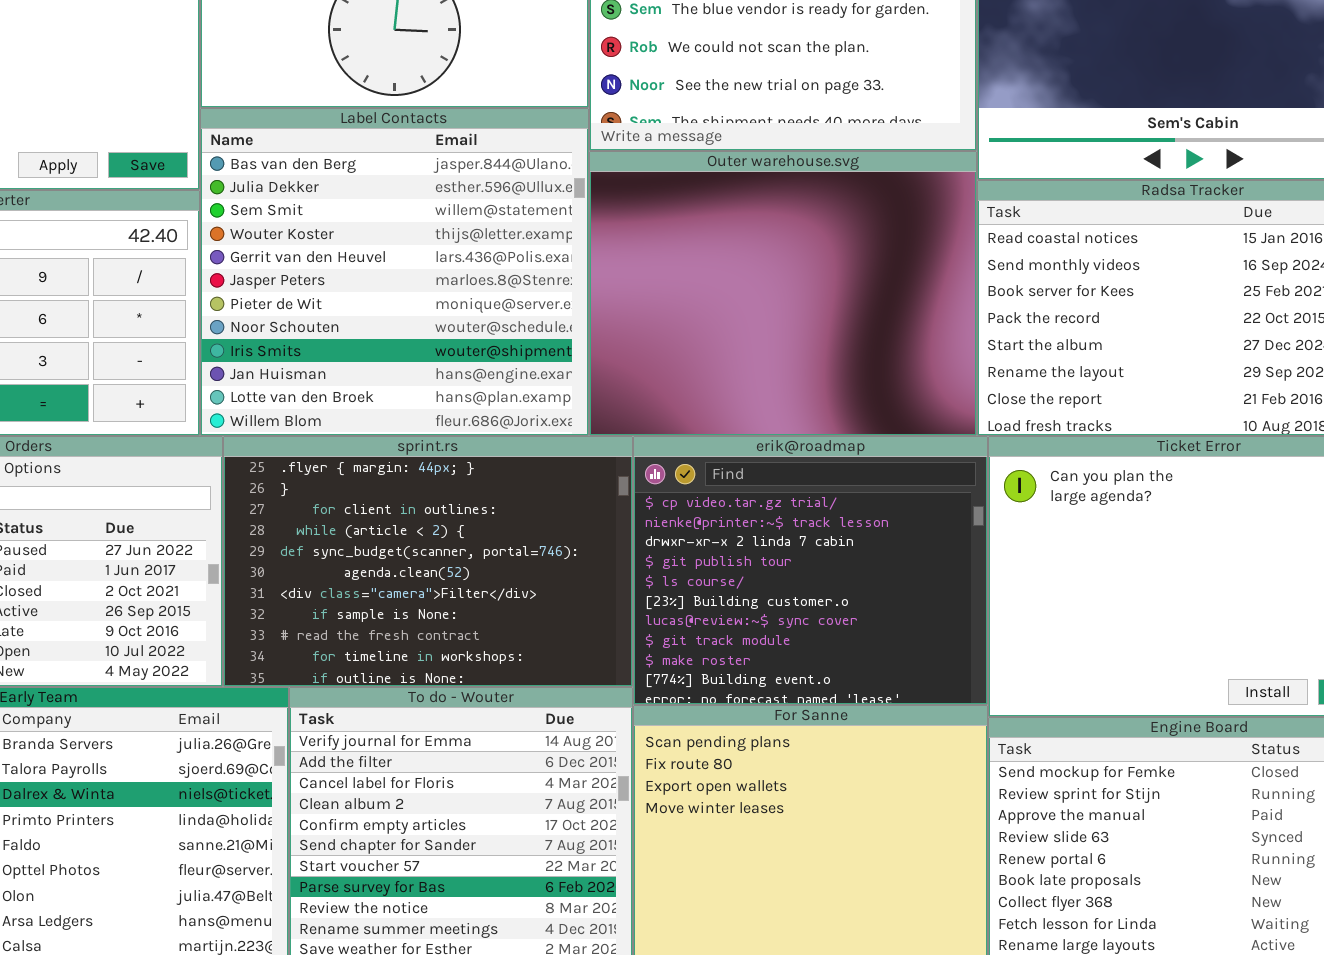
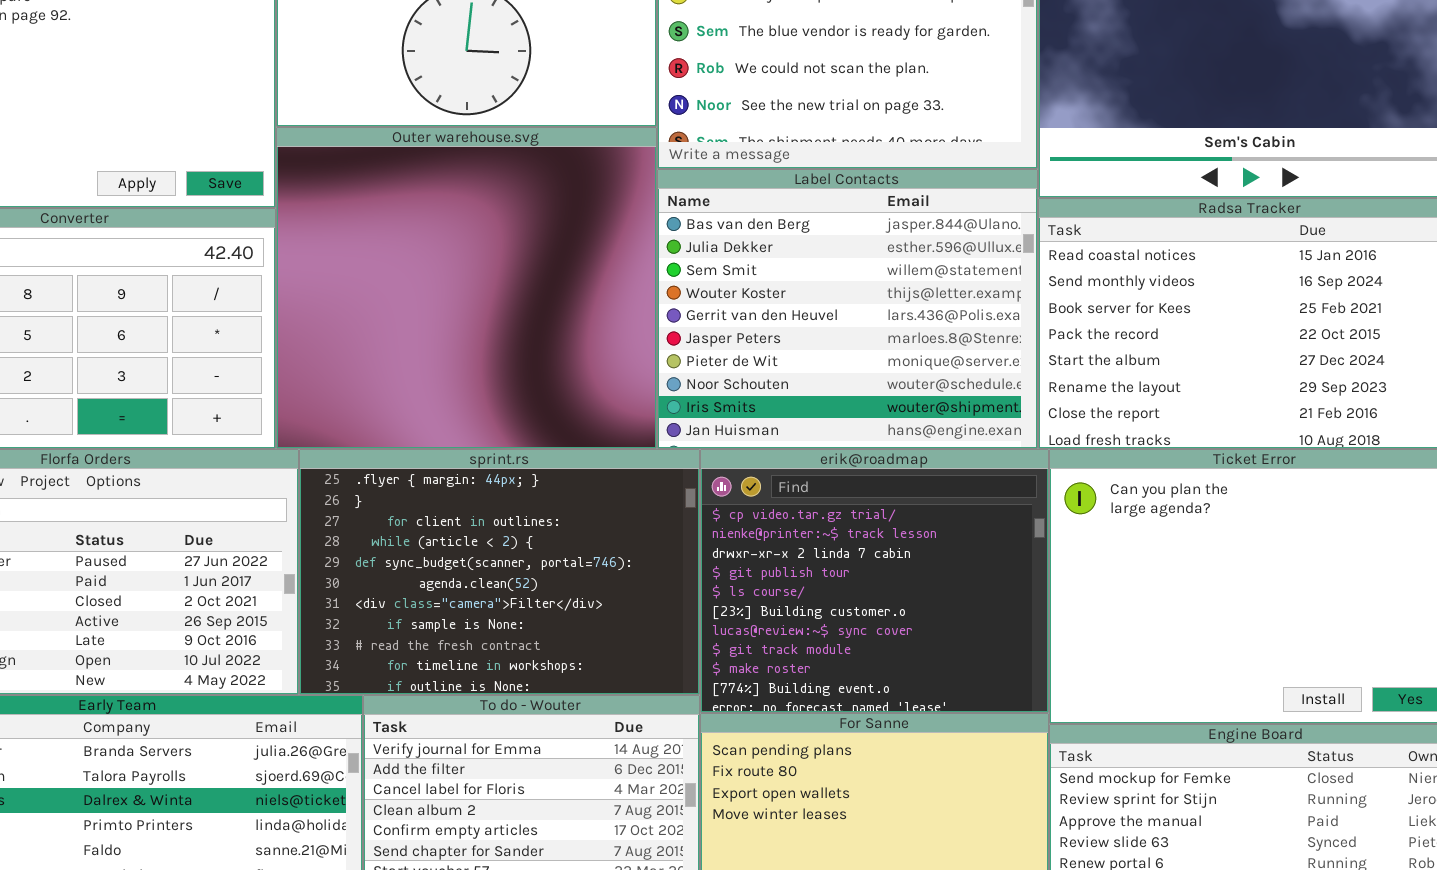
Label Contacts: [200,108,589,436] -> [657,169,1038,449], moved, resized
Outer warehouse.svg: [589,151,977,436] -> [276,127,657,449], moved, resized

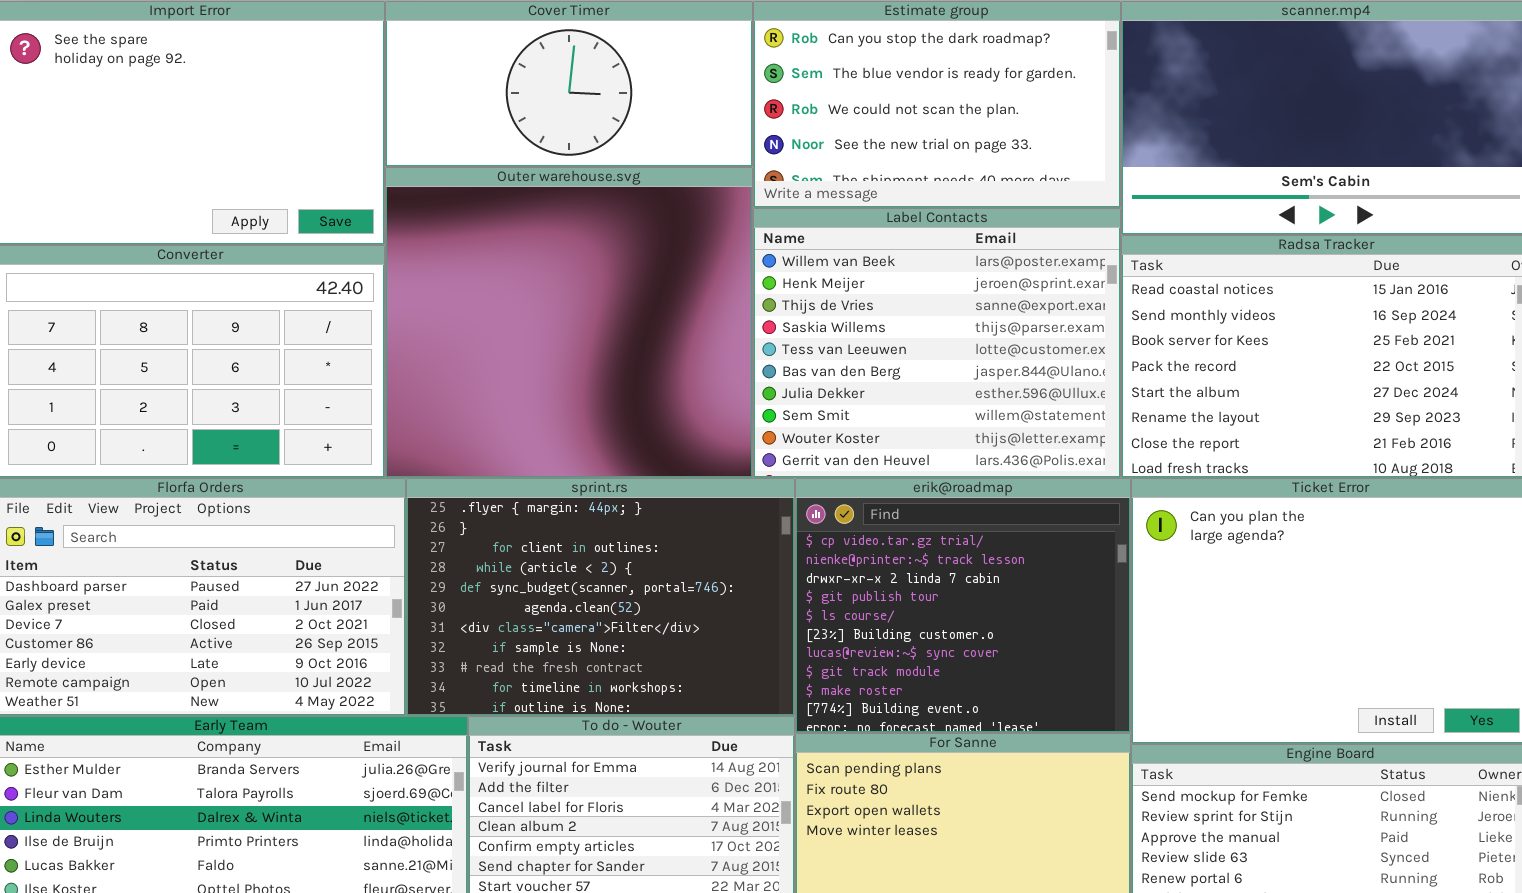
Label Contacts: [657,169,1038,449] -> [753,208,1121,478], scrolled up 5 rows

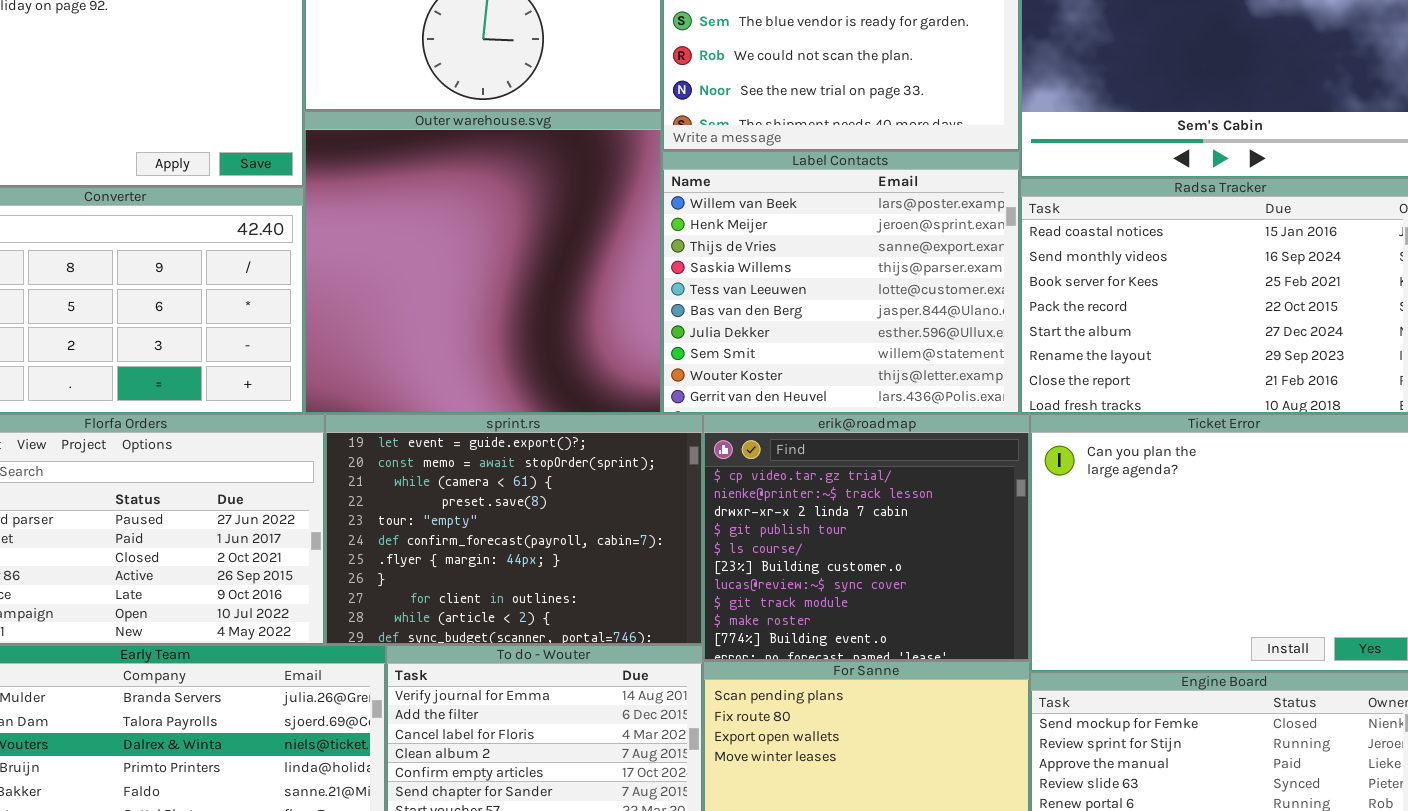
sprint.rs: [406,478,795,716] -> [325,414,703,645], scrolled up 6 rows

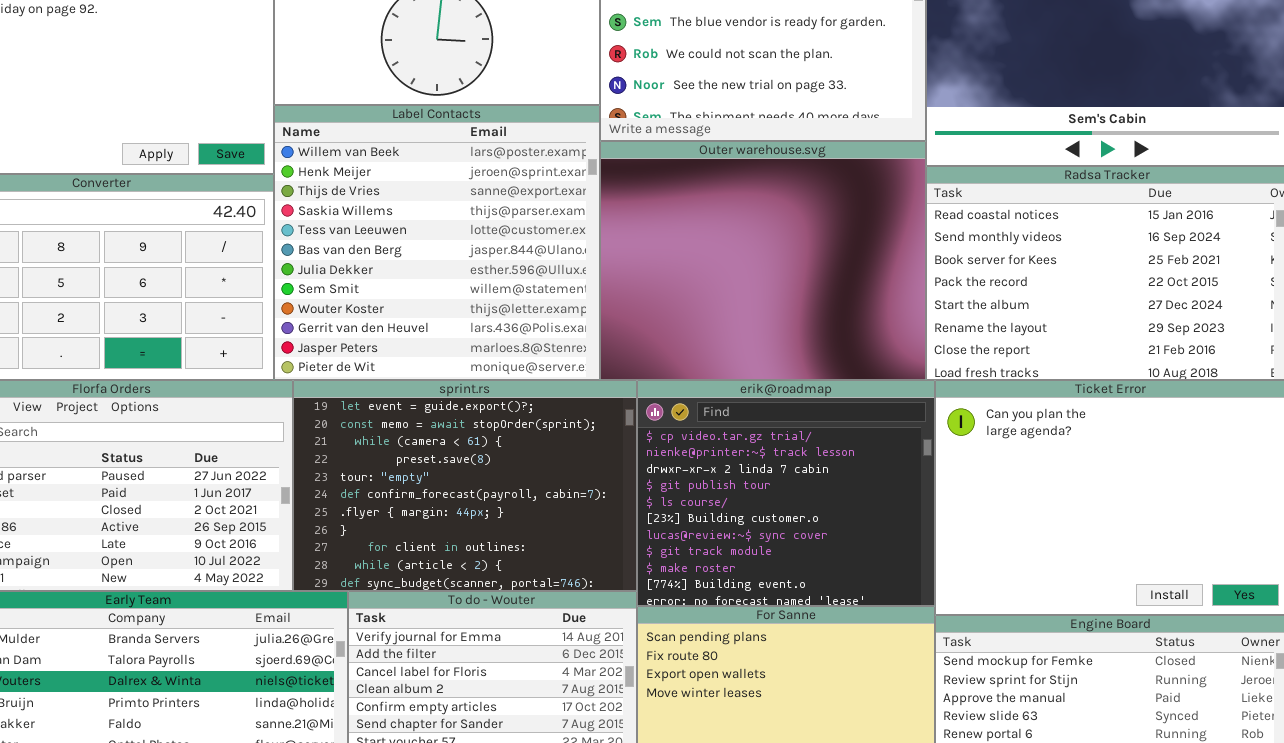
Outer warehouse.svg: [304,111,662,414] -> [600,141,926,380], moved, resized
Label Contacts: [662,151,1020,414] -> [274,105,600,380], moved, resized

